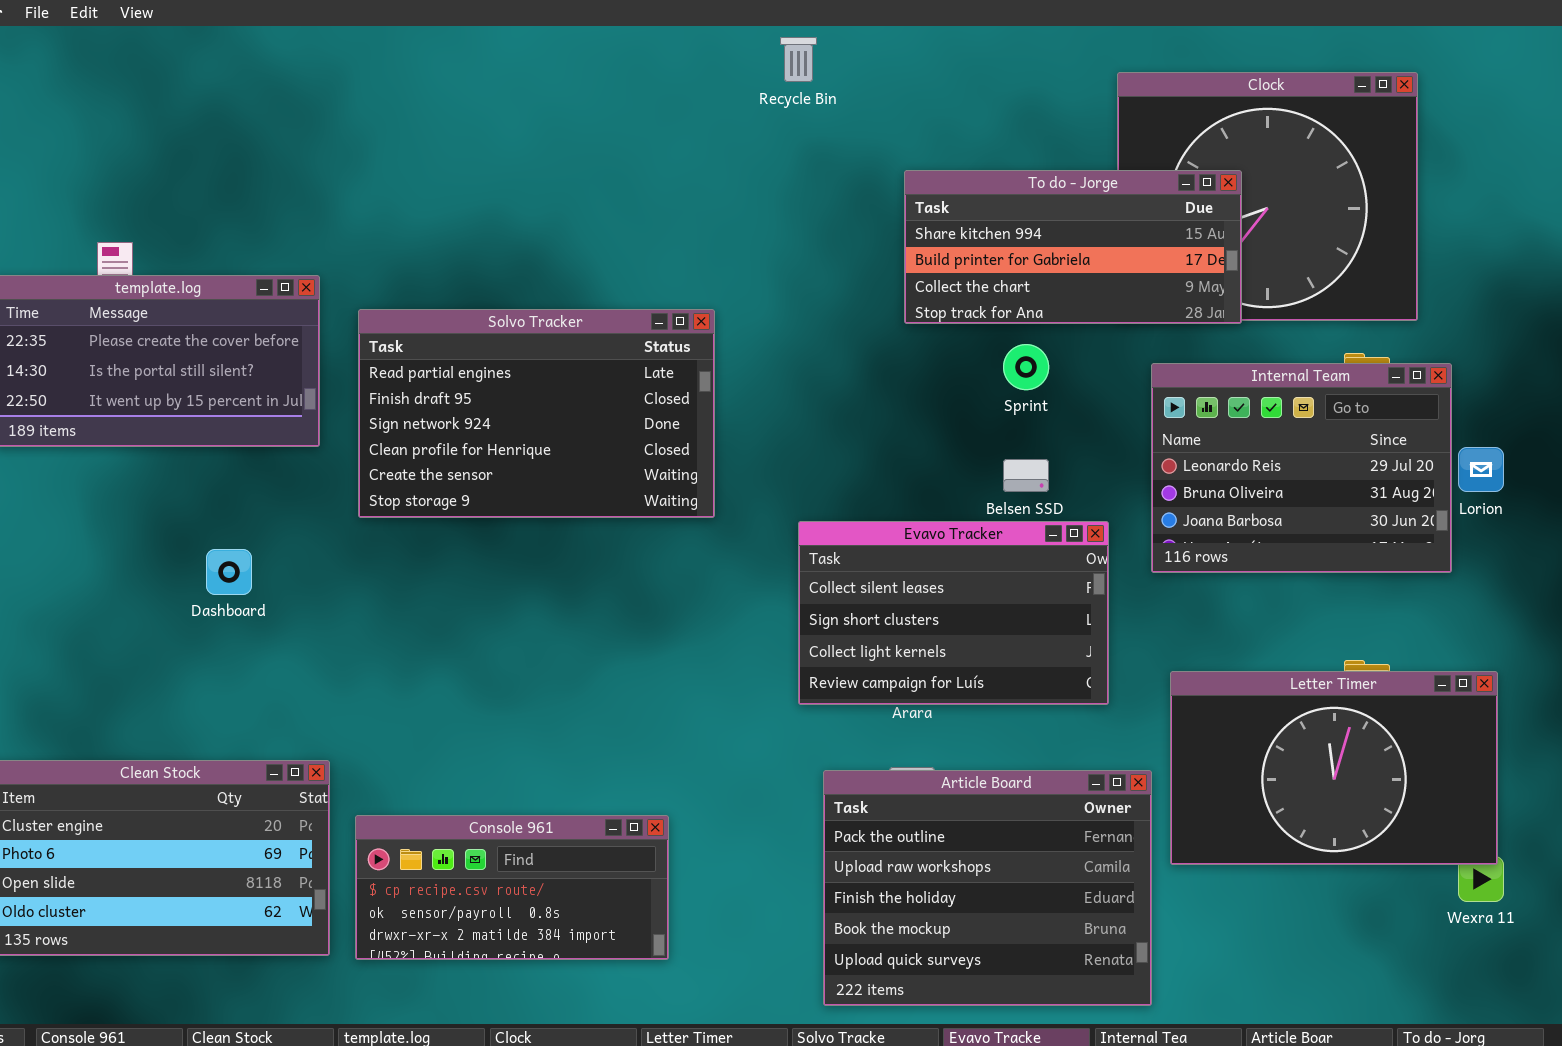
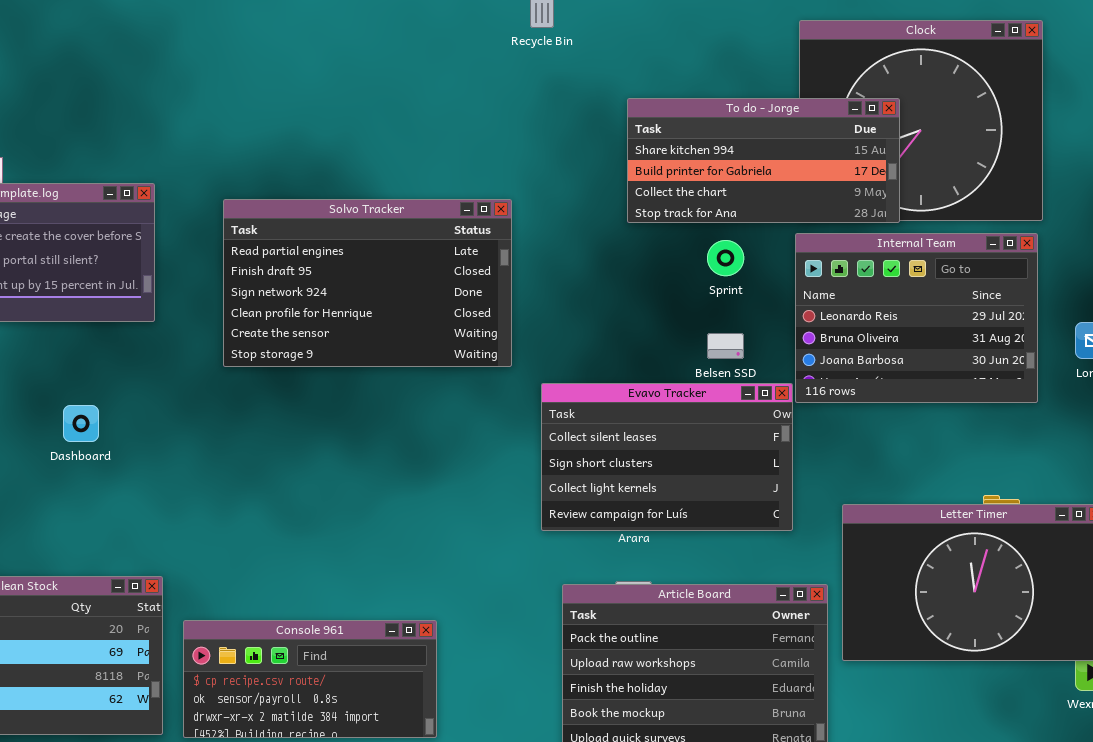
Solvo Tracker: [358,309,715,518] -> [223,199,512,367], moved
Internal Team: [1151,363,1452,573] -> [795,233,1038,403], moved

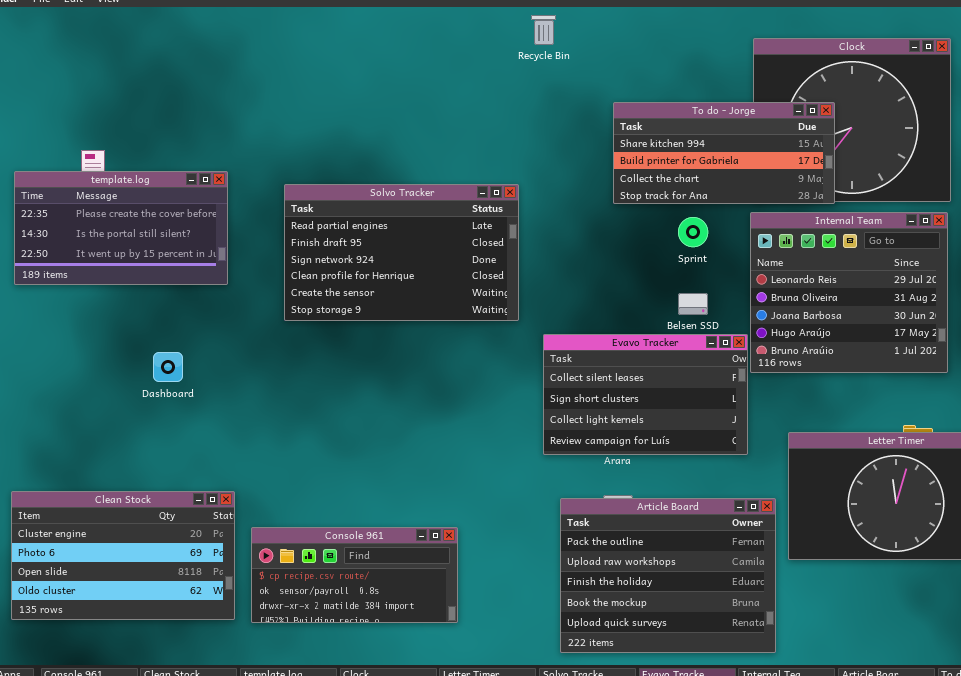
Internal Team: [795,233,1038,403] -> [750,212,948,373], resized

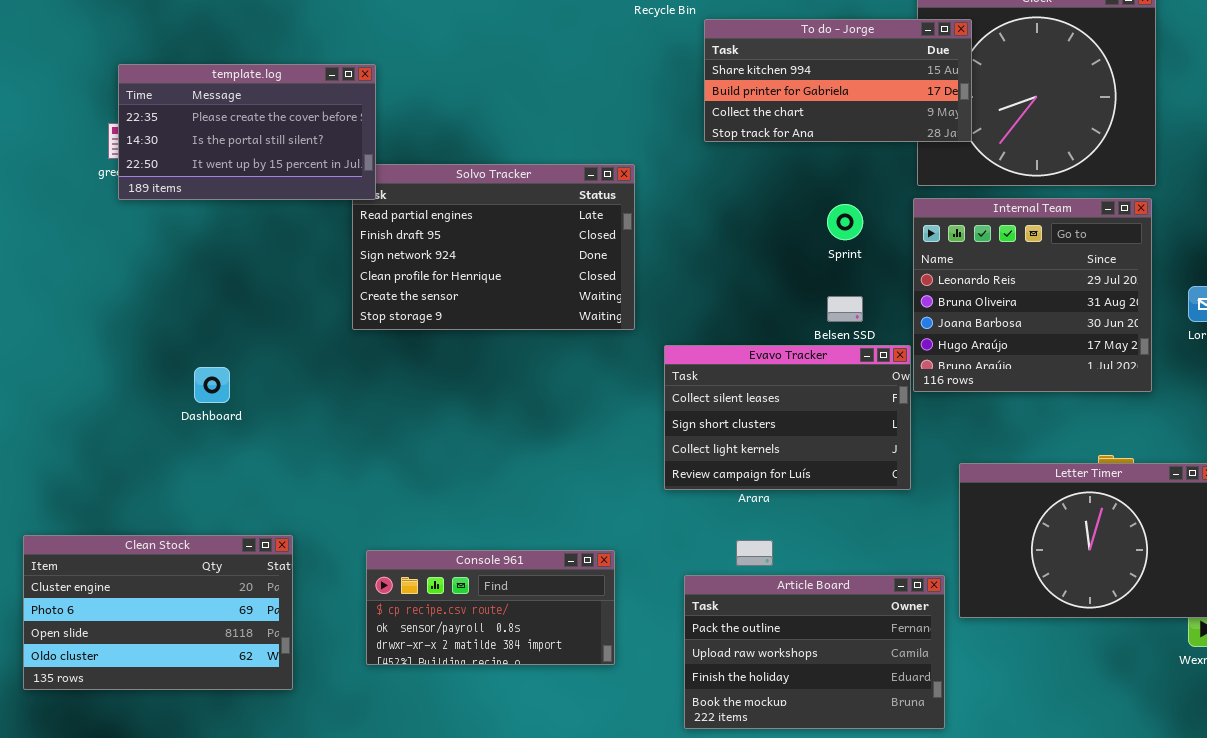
To do - Jorge: [613,102,835,204] -> [704,19,972,142], moved
template.log: [14,171,228,285] -> [118,64,376,200], moved
Article Board: [560,498,776,653] -> [684,575,945,729], resized
Console 961: [251,527,458,623] -> [366,550,615,665], moved

